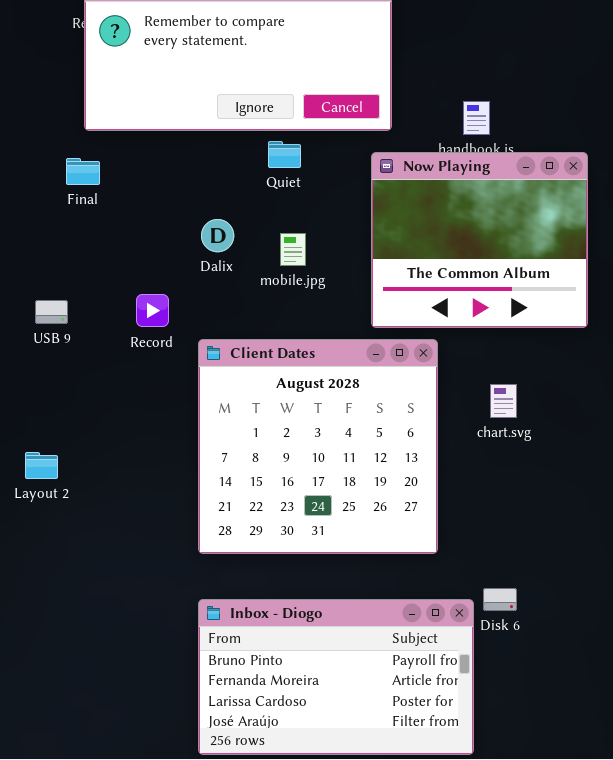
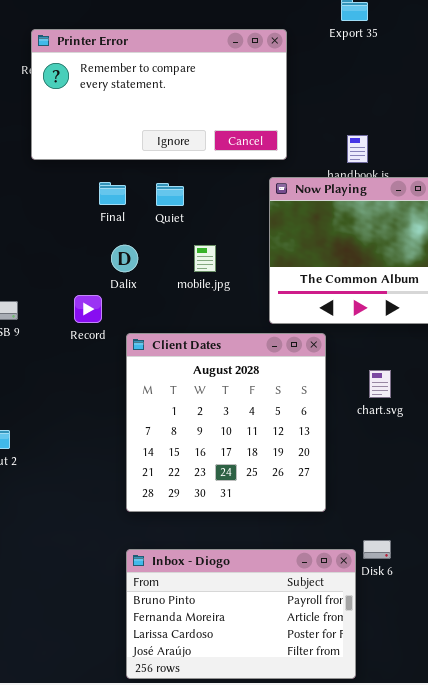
Quiet: [268,141,301,168] -> [156,183,184,206], moved
Final: [66,158,100,185] -> [99,182,126,205], moved
Dalix: [201,219,234,252] -> [111,245,138,272], moved

